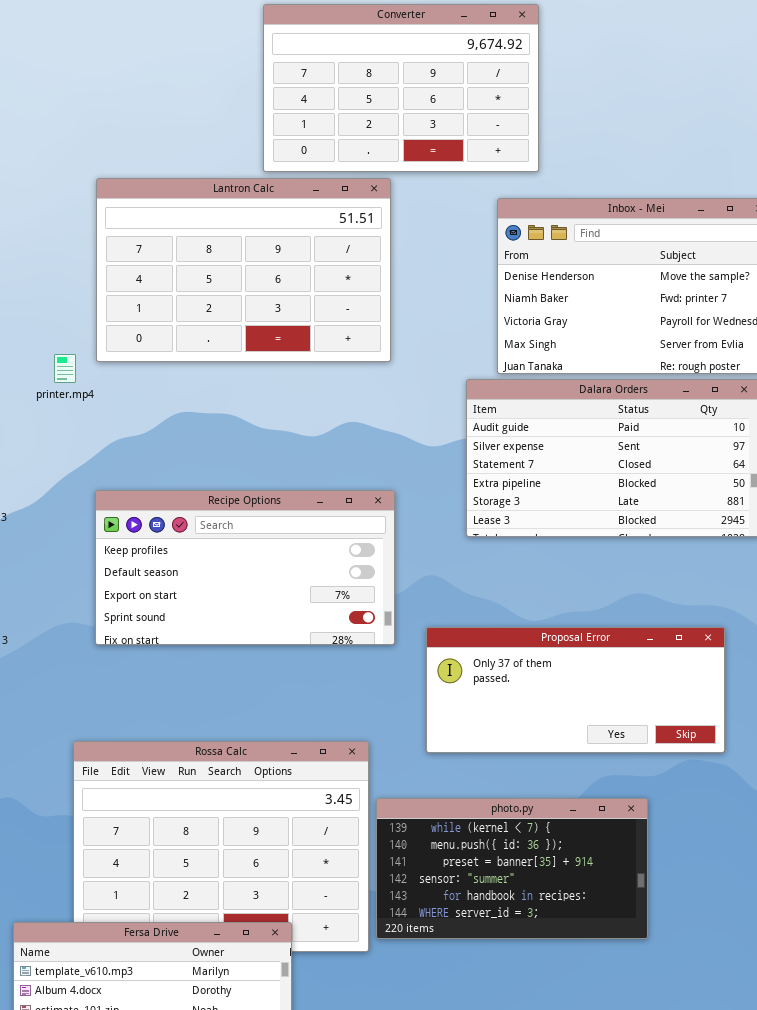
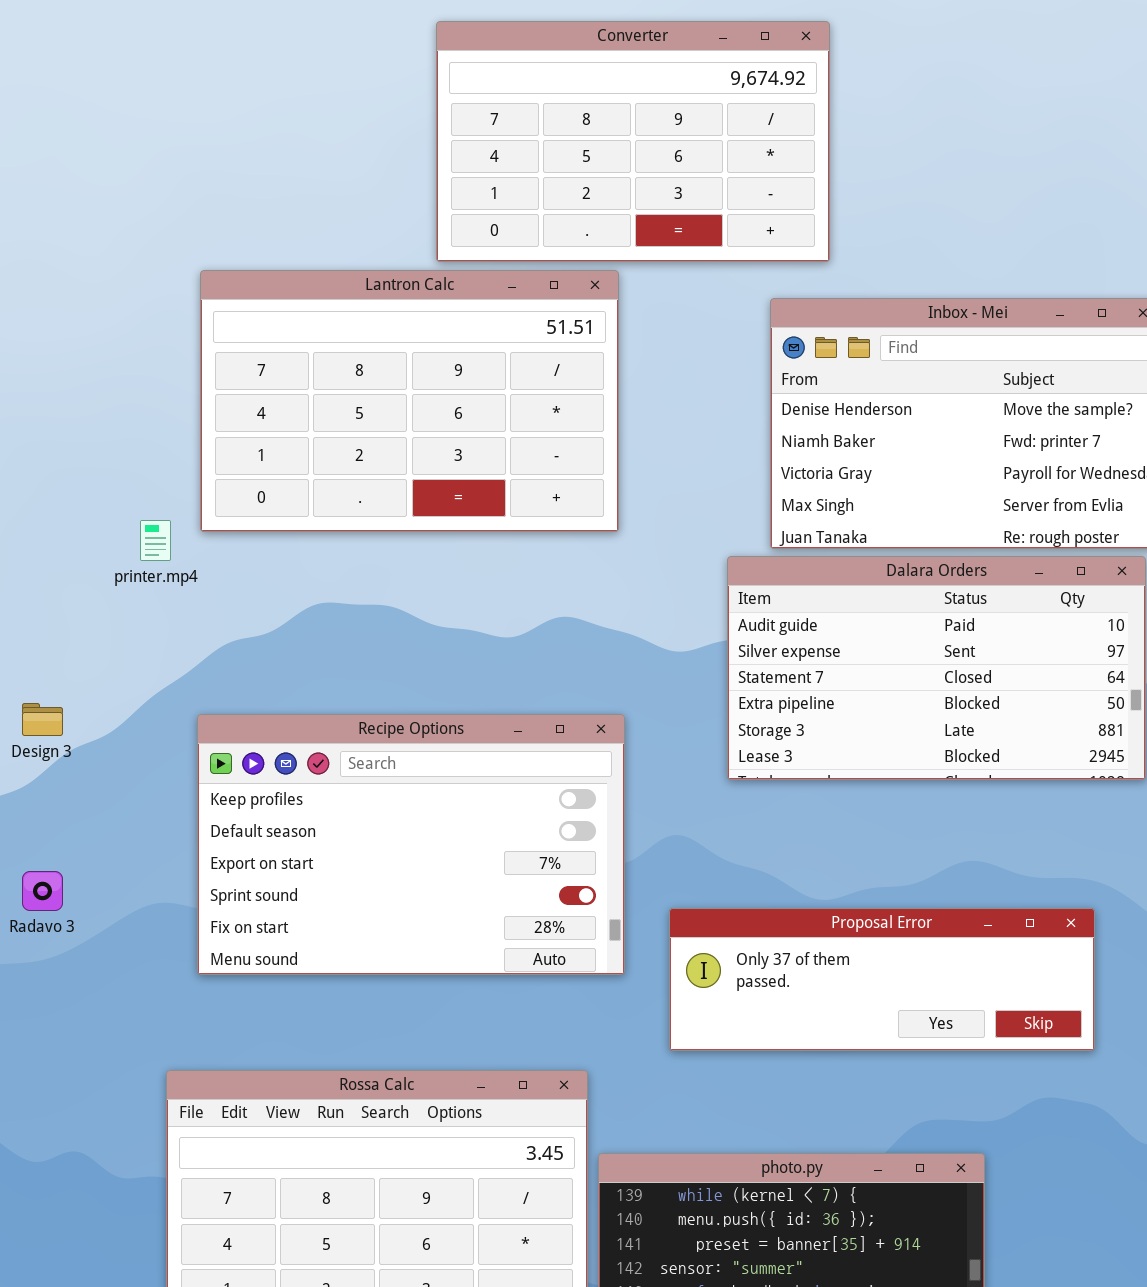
Recipe Options: [95,490,395,645] -> [197,714,625,975], resized
Proposal Error: [426,627,725,753] -> [669,908,1095,1051], resized

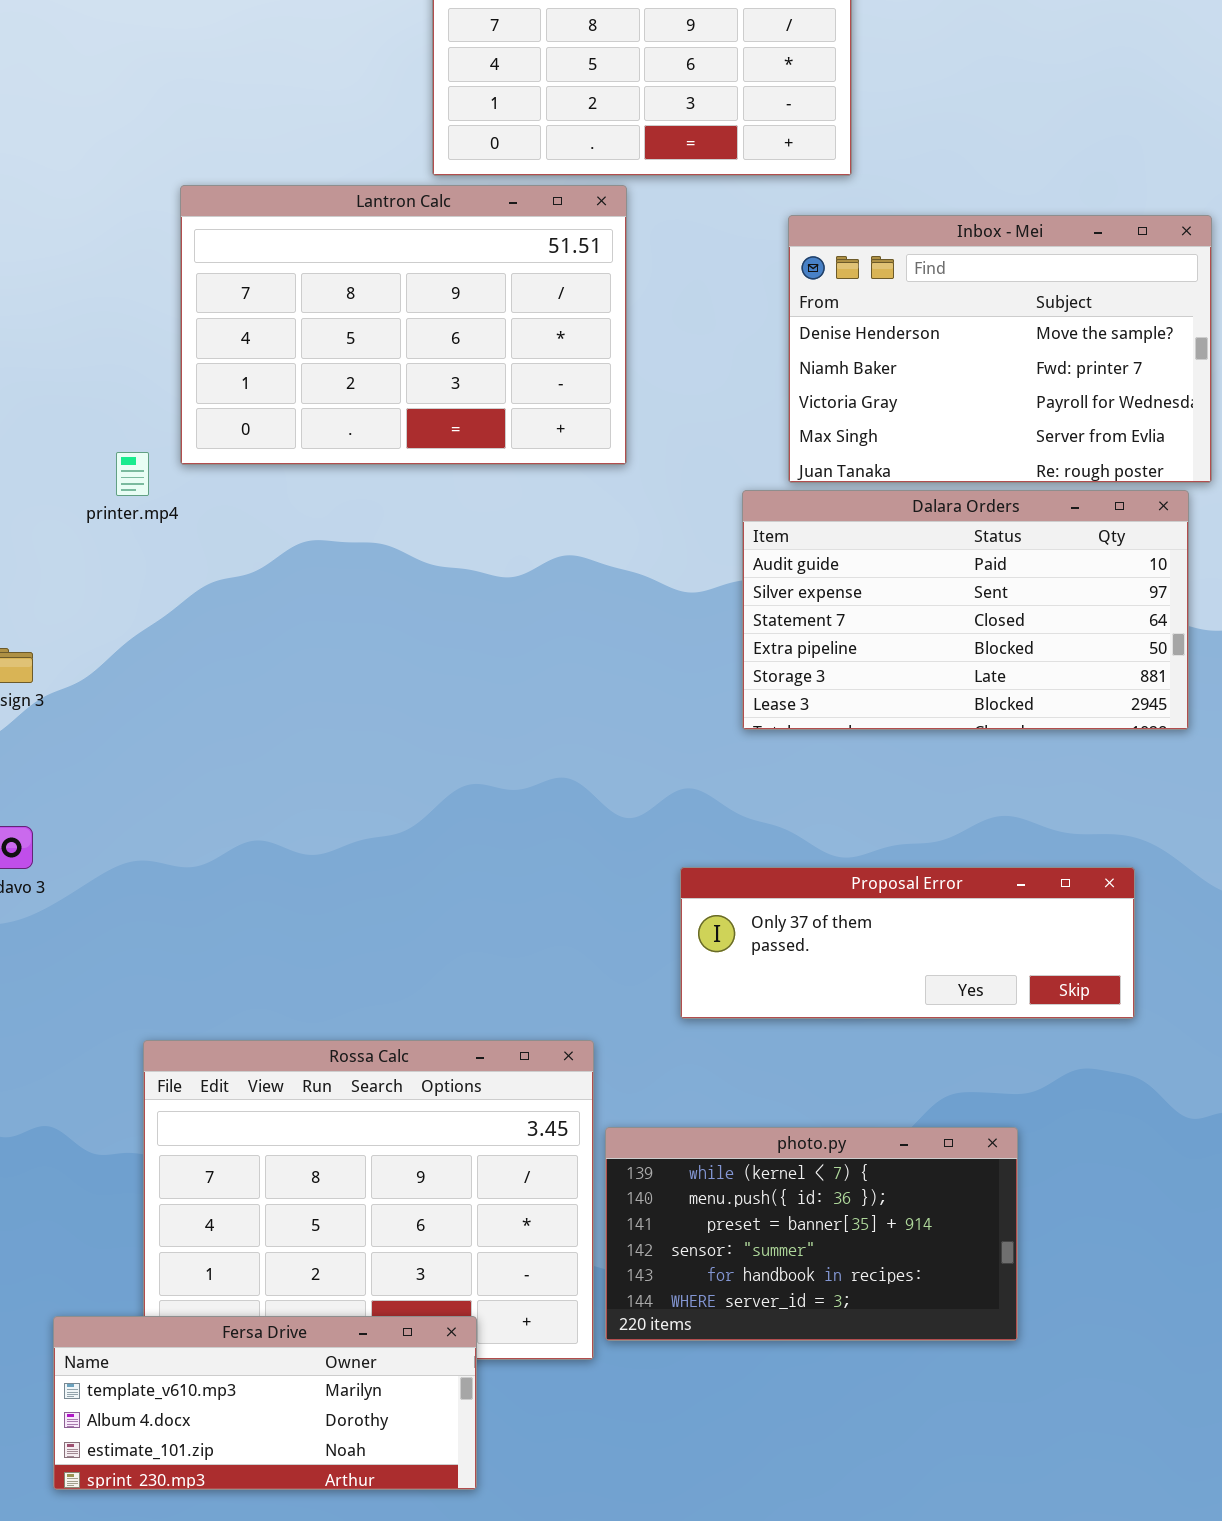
Recipe Options: [197,714,625,975] -> none, closed

